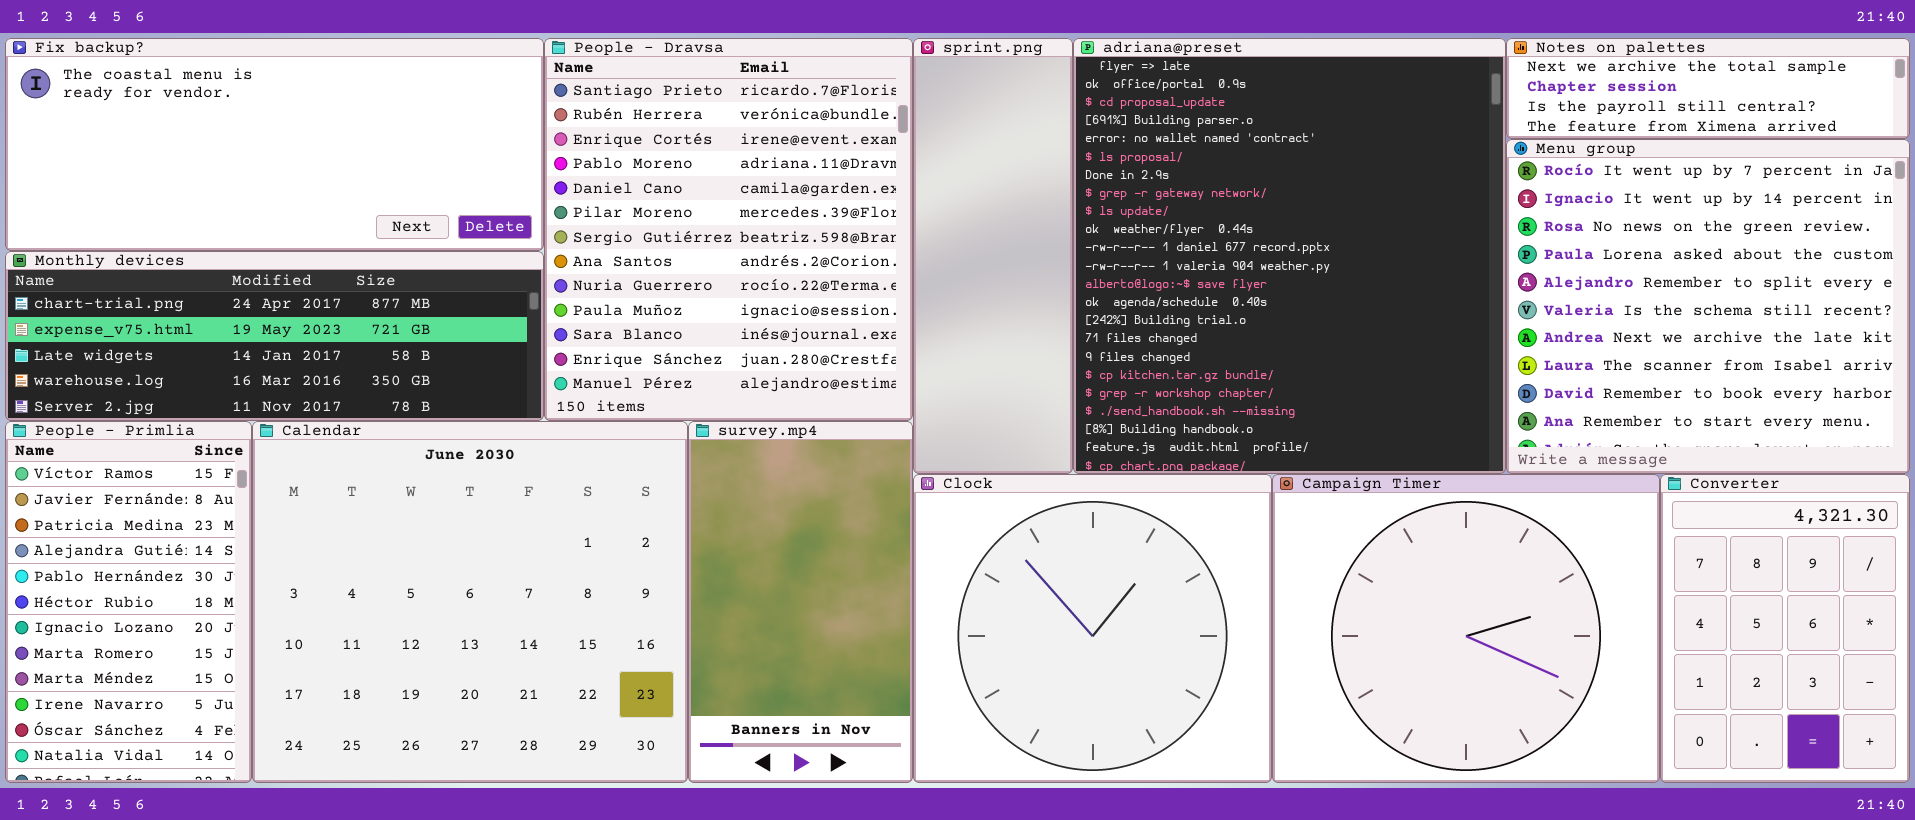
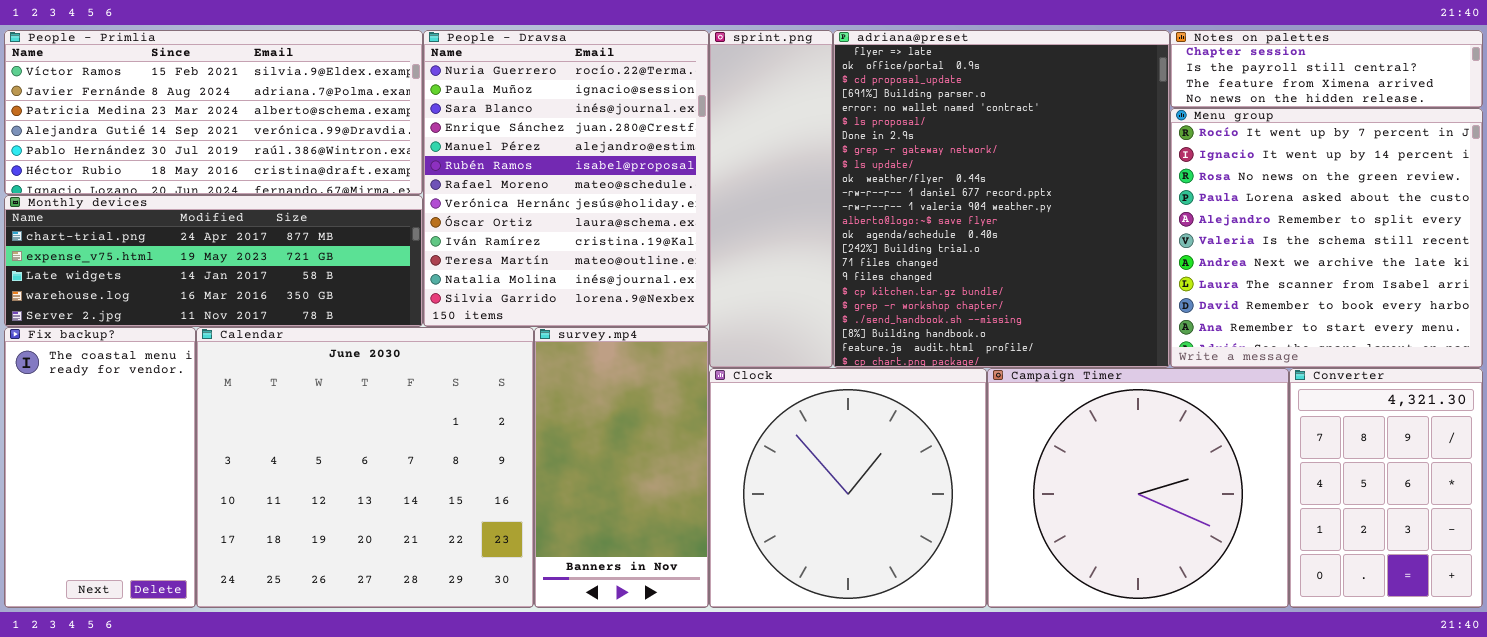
Fix backup?: [5,38,544,251] -> [4,327,196,608], moved, resized
People - Dravsa: [544,38,913,421] -> [423,30,709,327], scrolled down 8 rows
Notes on palettes: [1506,38,1910,139] -> [1170,30,1483,108], scrolled down 1 row
People - Primlia: [5,421,252,783] -> [4,30,423,195], moved, resized

